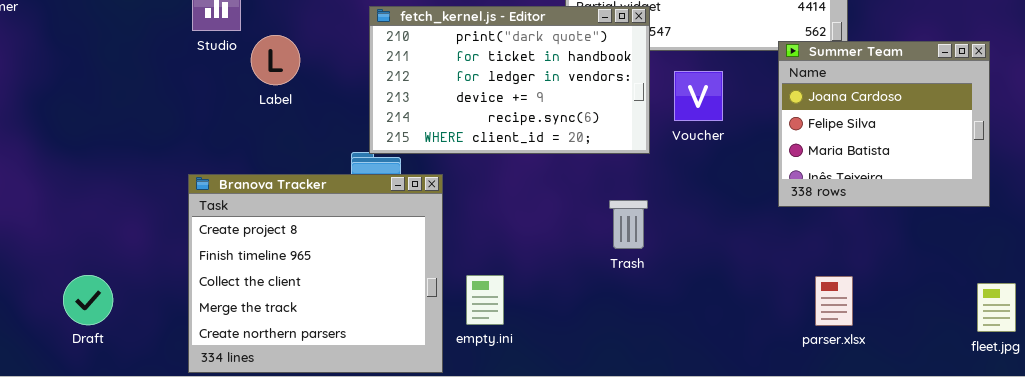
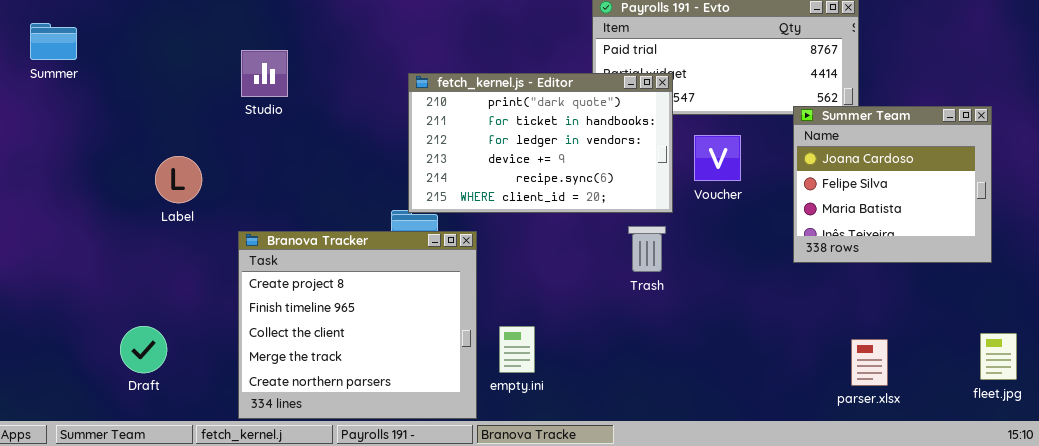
Label: [251,35,300,85] -> [155,156,202,203], moved
Trash: [609,200,648,249] -> [628,226,666,272], moved
parser.xlsx: [815,276,853,326] -> [851,339,888,386], moved

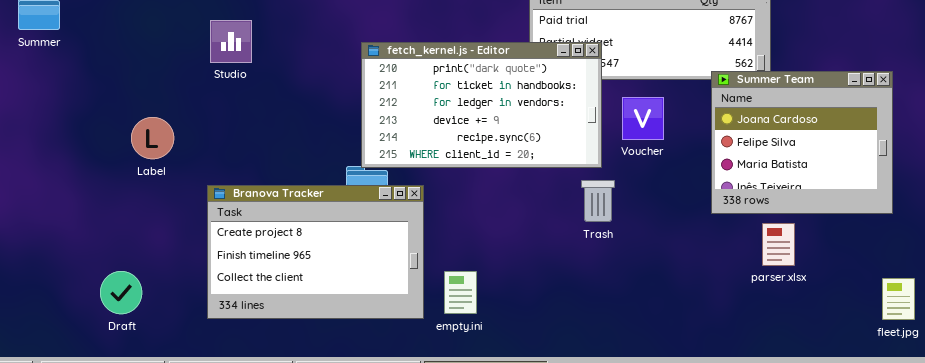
Trash: [628,226,666,272] -> [581,180,615,222], moved
Branova Tracker: [238,231,477,419] -> [207,185,424,319], resized
parser.xlsx: [851,339,888,386] -> [762,223,795,266], moved

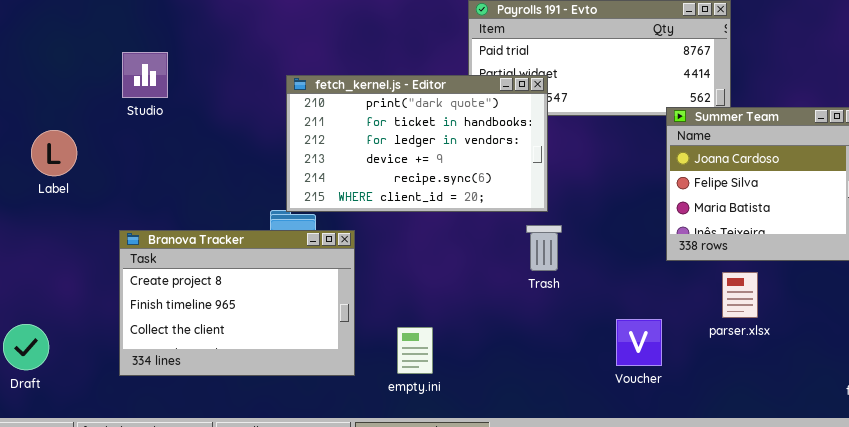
Voucher: [622,97,664,140] -> [616,319,662,366], moved
Label: [131,117,174,159] -> [31,130,77,176], moved
empty.ini: [444,271,477,314] -> [397,327,433,374], moved

